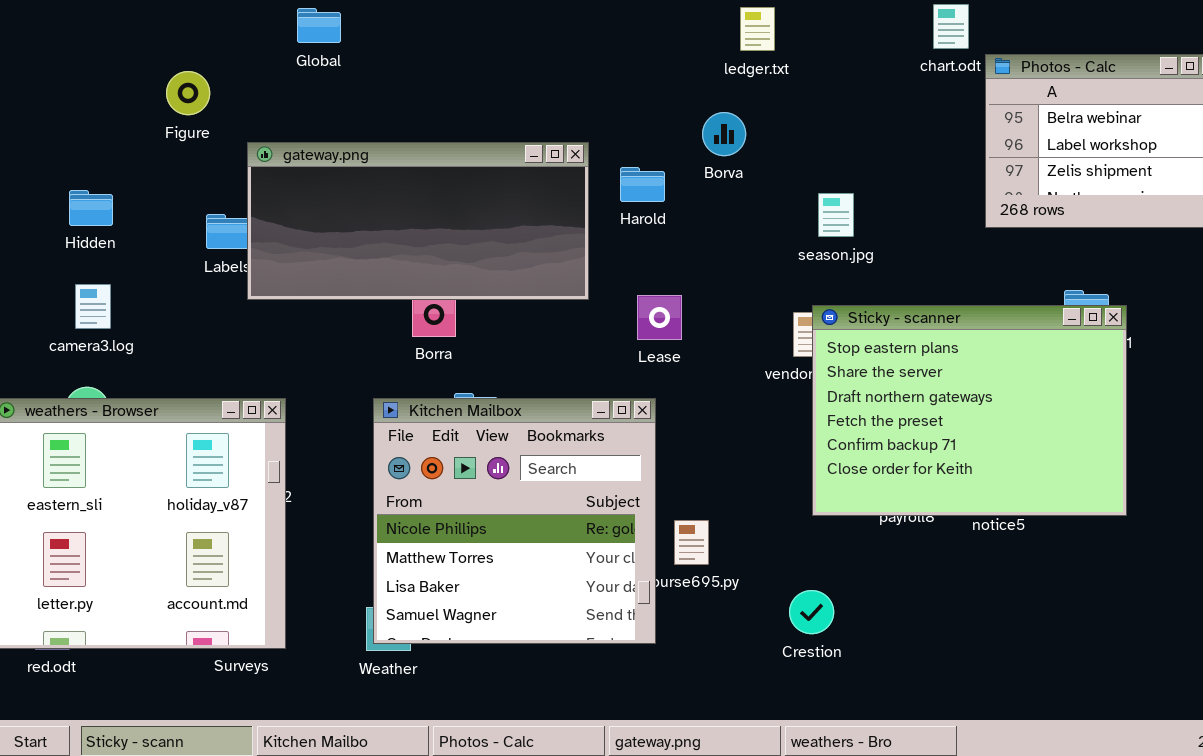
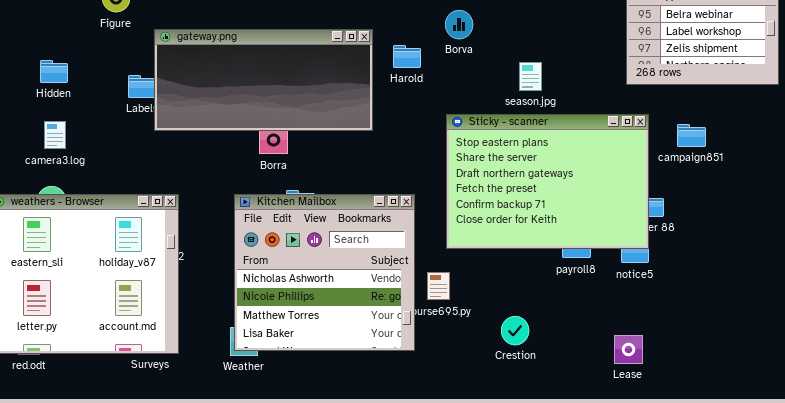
Lease: [637,295,682,340] -> [614,335,643,364], moved
Sticky - scanner: [812,305,1127,516] -> [446,114,649,249], moved
Kitchen Mailbox: [373,398,656,644] -> [234,194,415,351], scrolled up 1 row

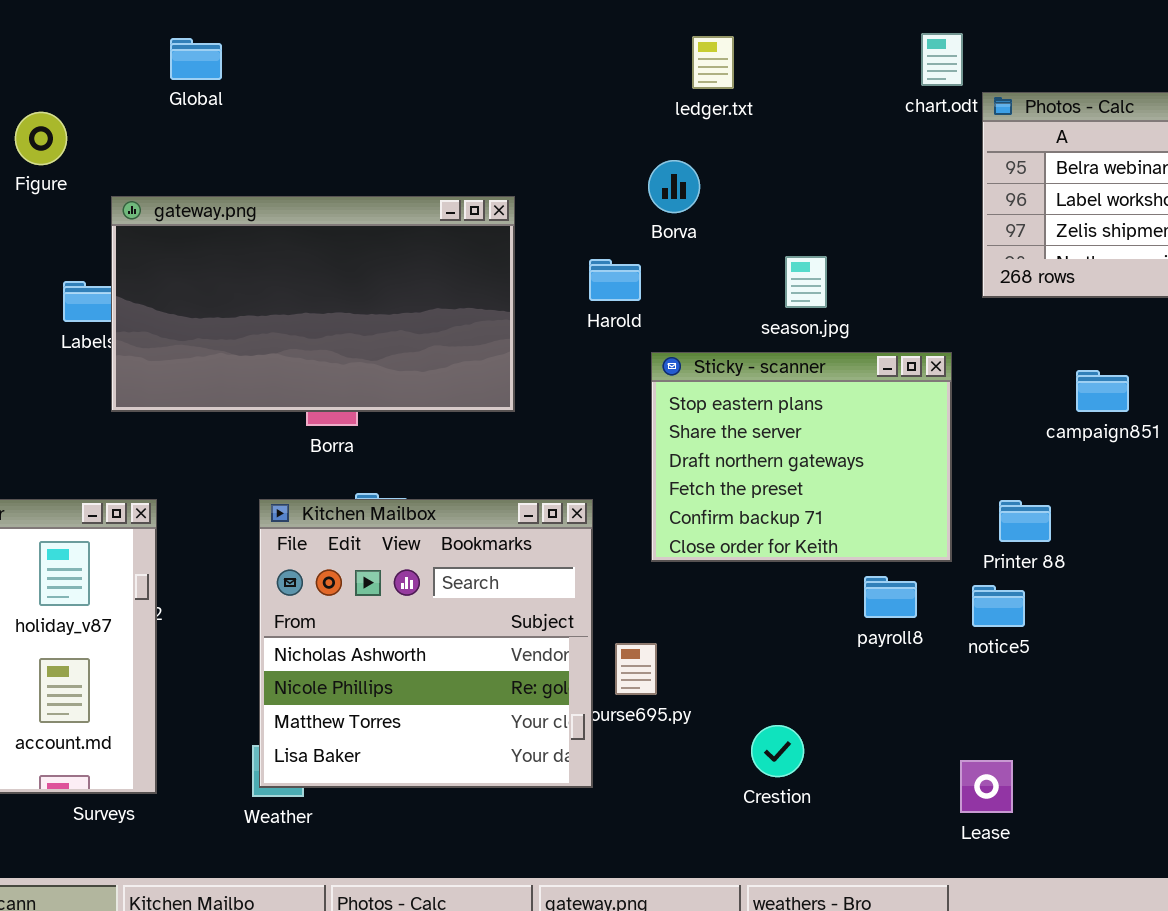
gateway.png: [154,29,373,131] -> [111,196,515,412], resized
Harold: [393,45,421,68] -> [589,259,641,301], moved
Sticky - scanner: [446,114,649,249] -> [651,352,952,562], resized

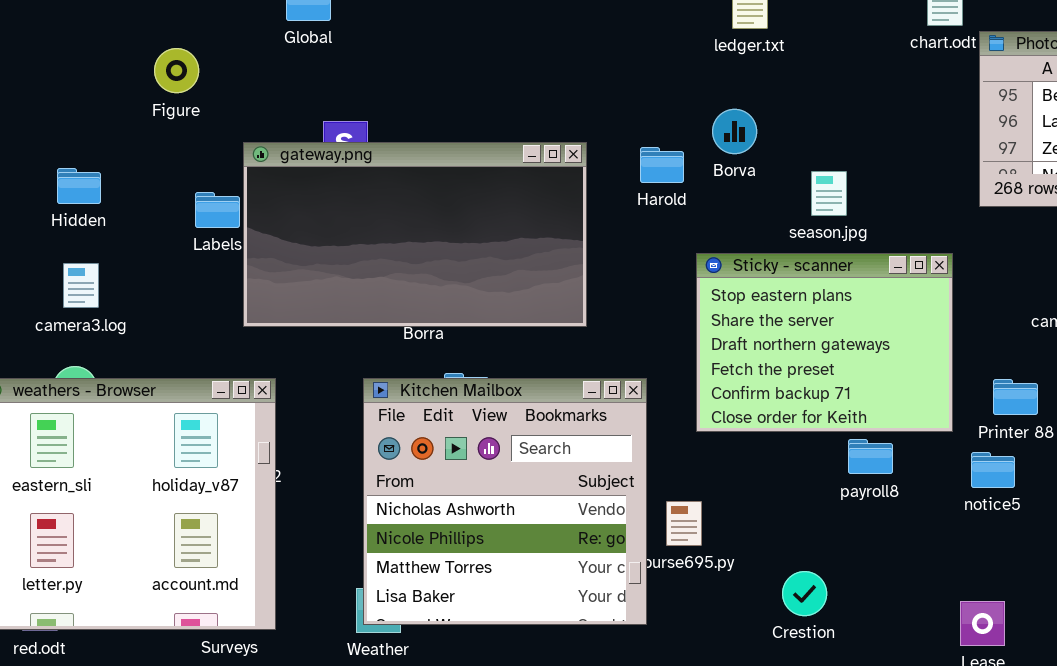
Borva: [648,160,700,213] -> [712,109,757,154], moved
gateway.png: [111,196,515,412] -> [243,142,587,327], moved
Harold: [589,259,641,301] -> [640,147,684,183], moved
payroll8: [864,576,917,618] -> [848,439,893,474], moved

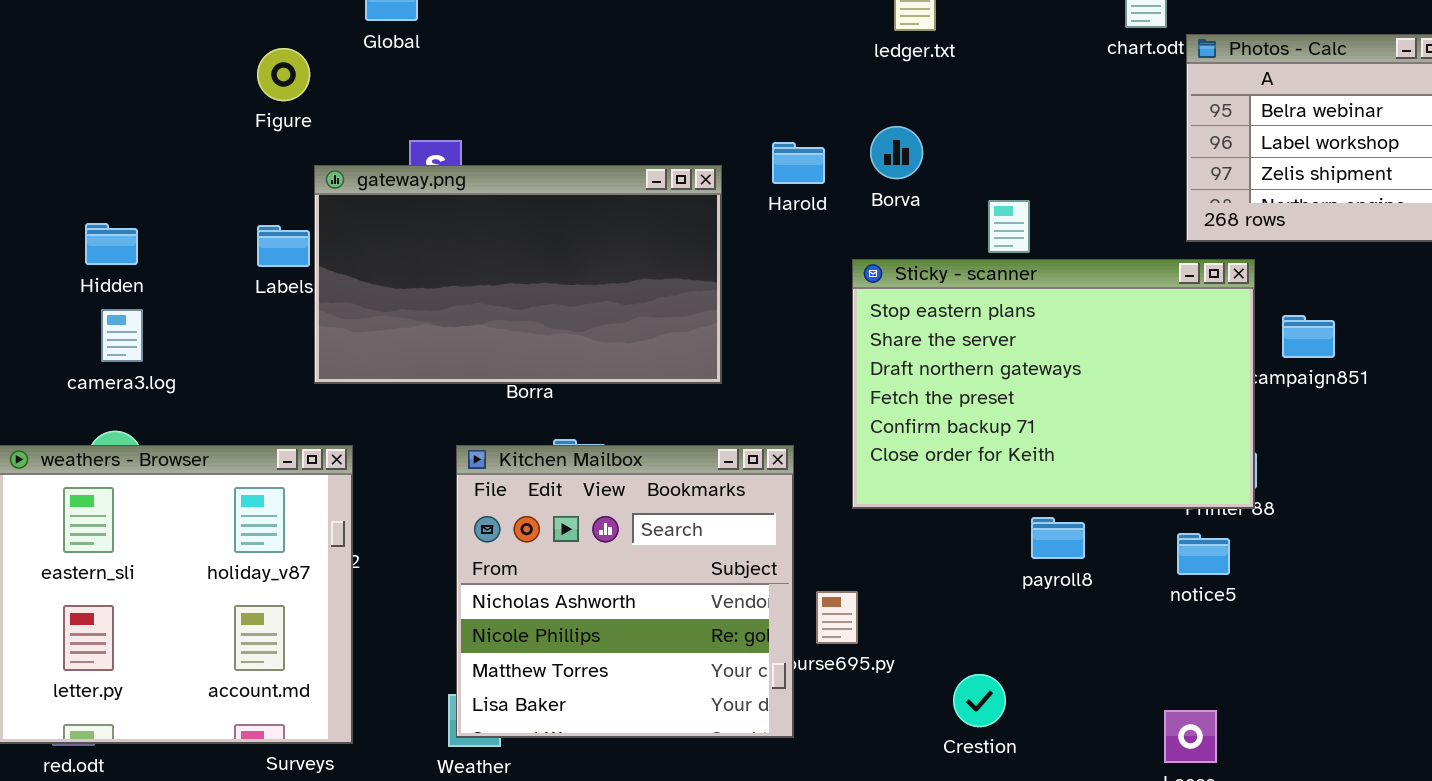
Figure: [154,48,199,93] -> [257,48,310,101], moved
Harold: [640,147,684,183] -> [772,142,825,184], moved
Hidden: [57,168,101,204] -> [85,223,138,265], moved
Sticky - scanner: [696,253,953,432] -> [852,259,1255,509], resized

